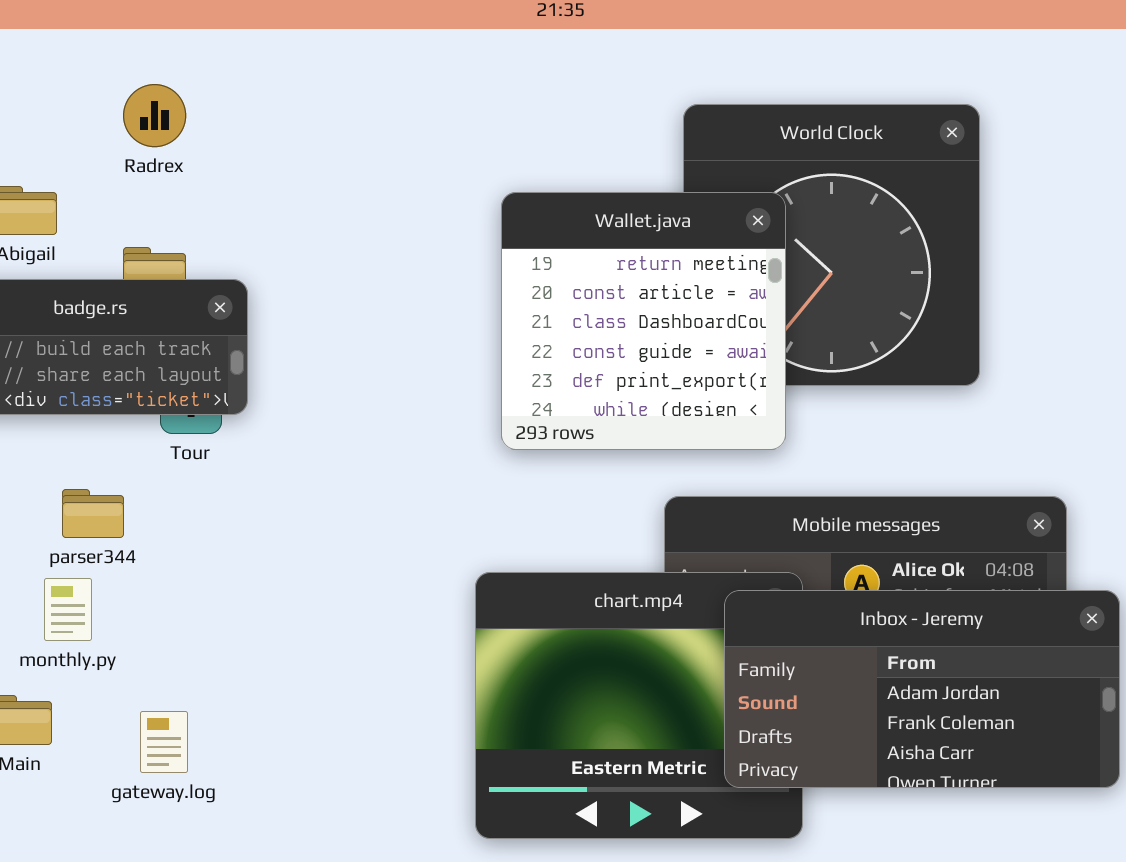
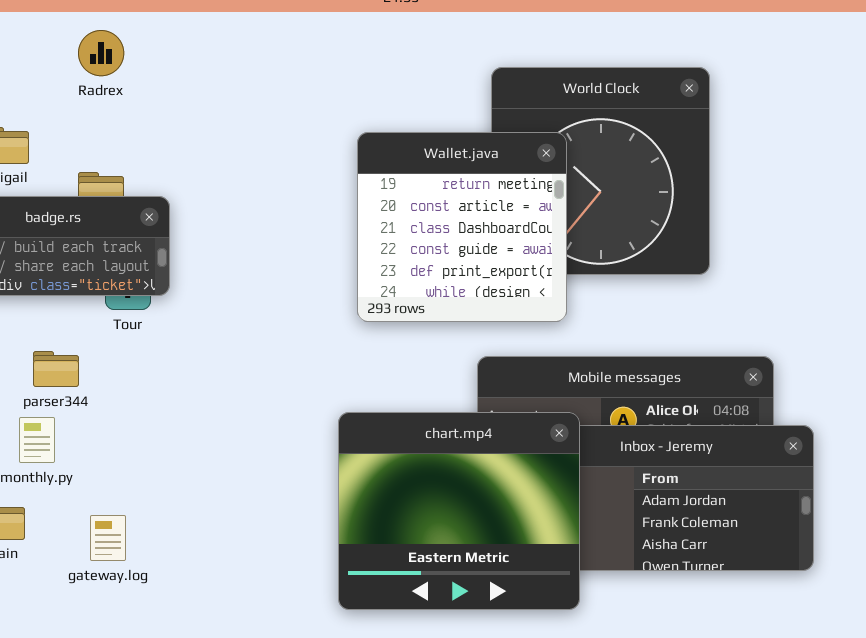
Radrex: [123,84,186,147] -> [78,30,124,76], moved
chart.mp4: [475,572,803,839] -> [338,412,580,610], raised

